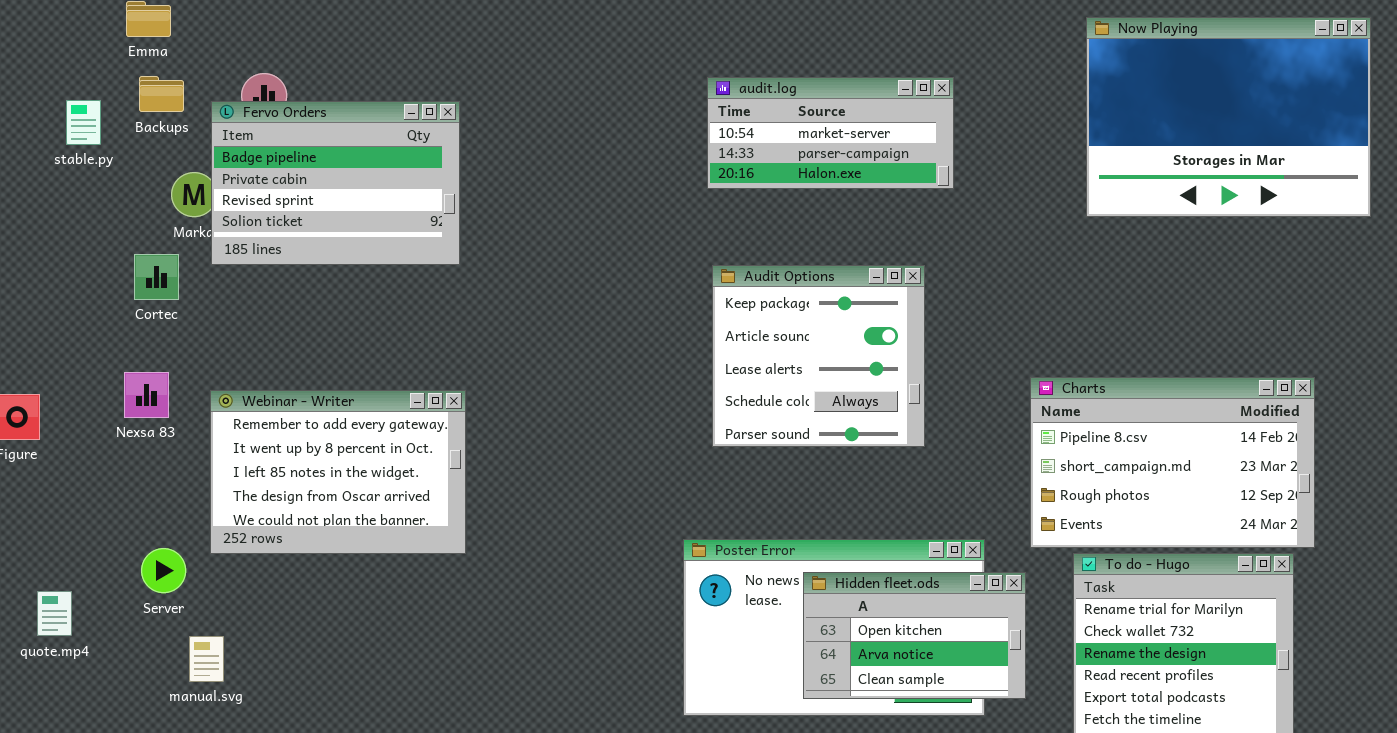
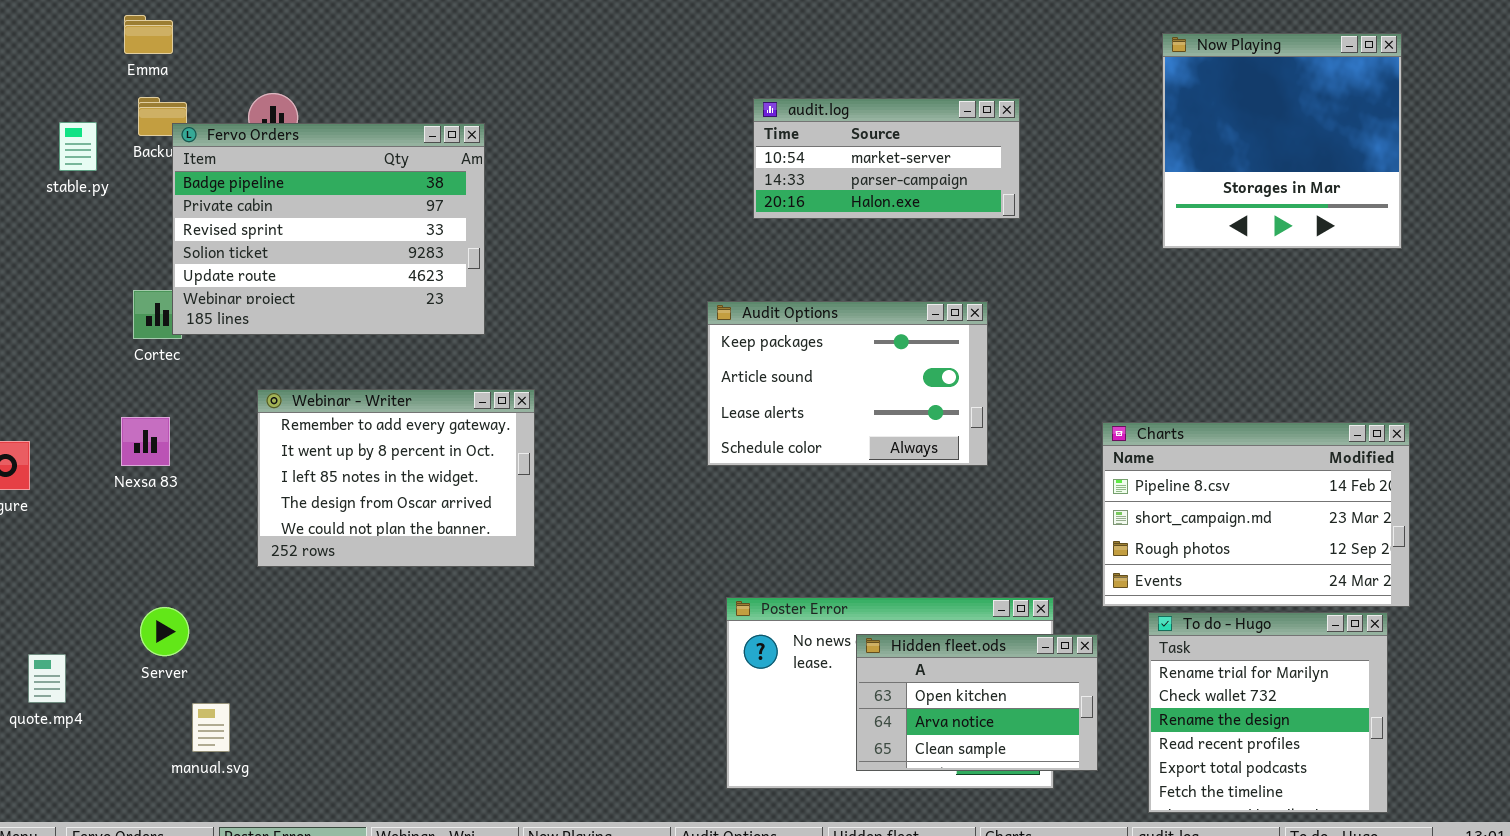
Now Playing: [1086,17,1371,217] -> [1162,33,1402,249], resized
Fervo Orders: [211,101,460,265] -> [172,123,485,335], resized
Audit Options: [712,265,925,447] -> [707,301,988,466], resized
Webinar - Writer: [210,390,466,554] -> [257,389,535,567], moved

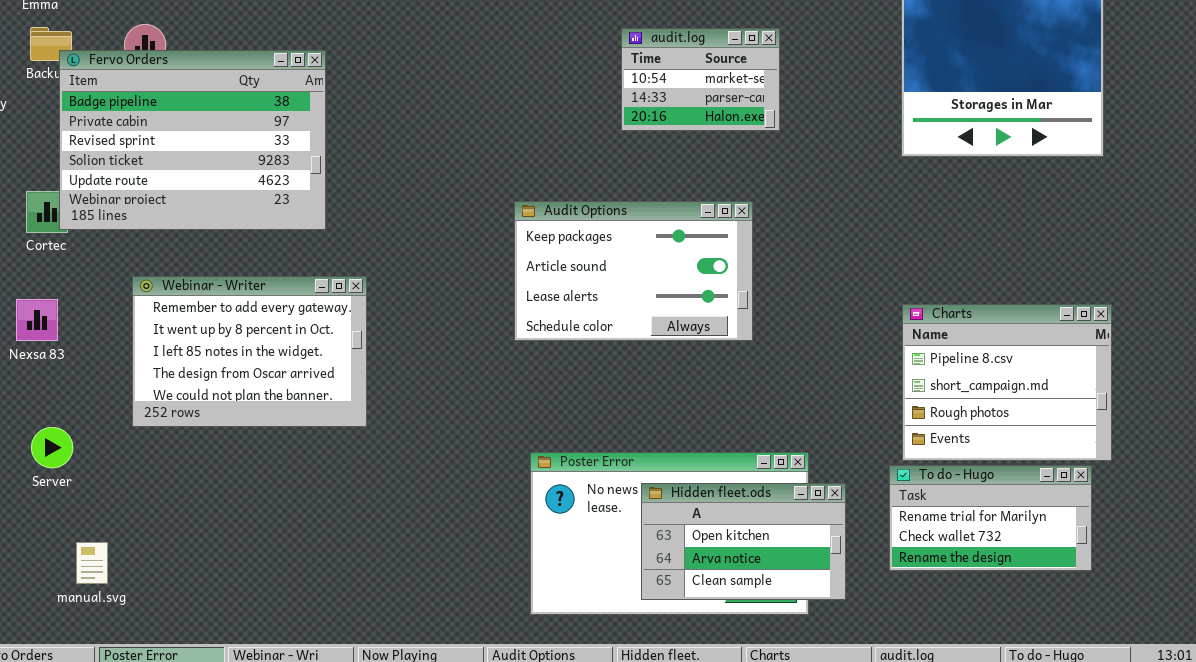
audit.log: [753,98,1020,219] -> [621,28,780,131], resized
Charts: [1102,422,1410,607] -> [902,304,1112,461], resized
Server: [140,607,189,656] -> [31,427,73,468], moved
To do - Hugo: [1148,612,1388,813] -> [889,465,1092,571], resized

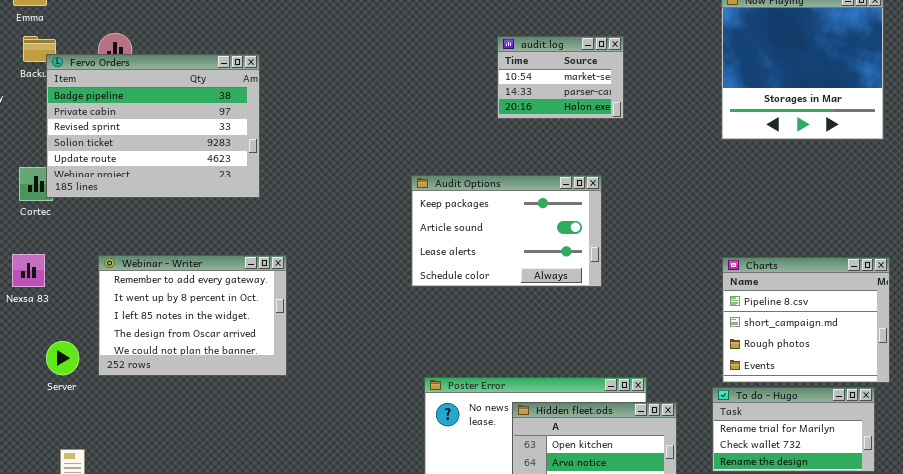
Webinar - Writer: [132,276,367,427] -> [98,255,287,376], moved
Server: [31,427,73,468] -> [46,341,79,375], moved

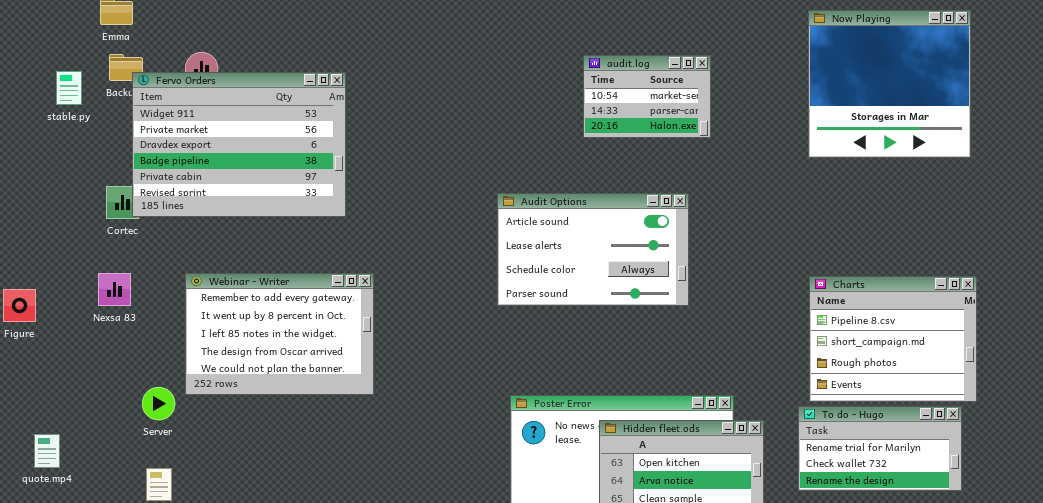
Fervo Orders: [46,54,260,198] -> [132,72,346,217], scrolled up 3 rows
Audit Options: [411,175,602,287] -> [497,193,689,306], scrolled down 1 row
Server: [46,341,79,375] -> [142,387,175,420], moved

